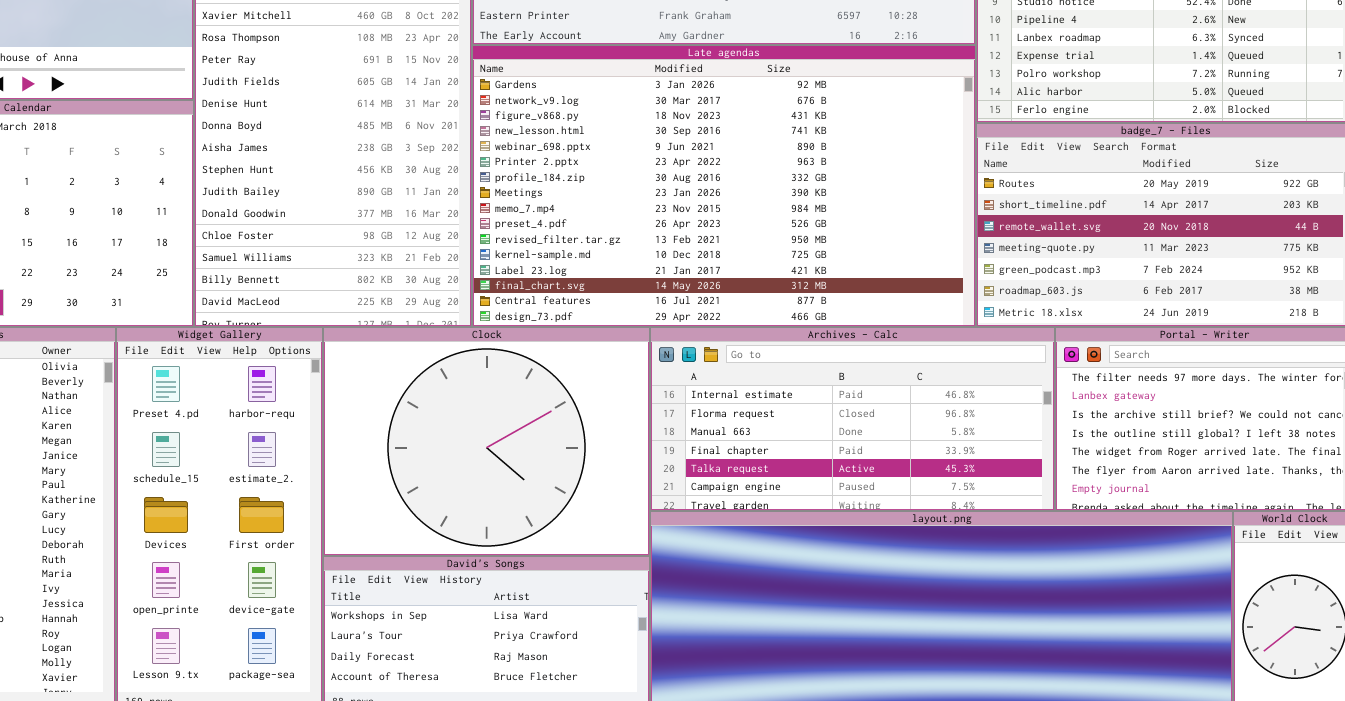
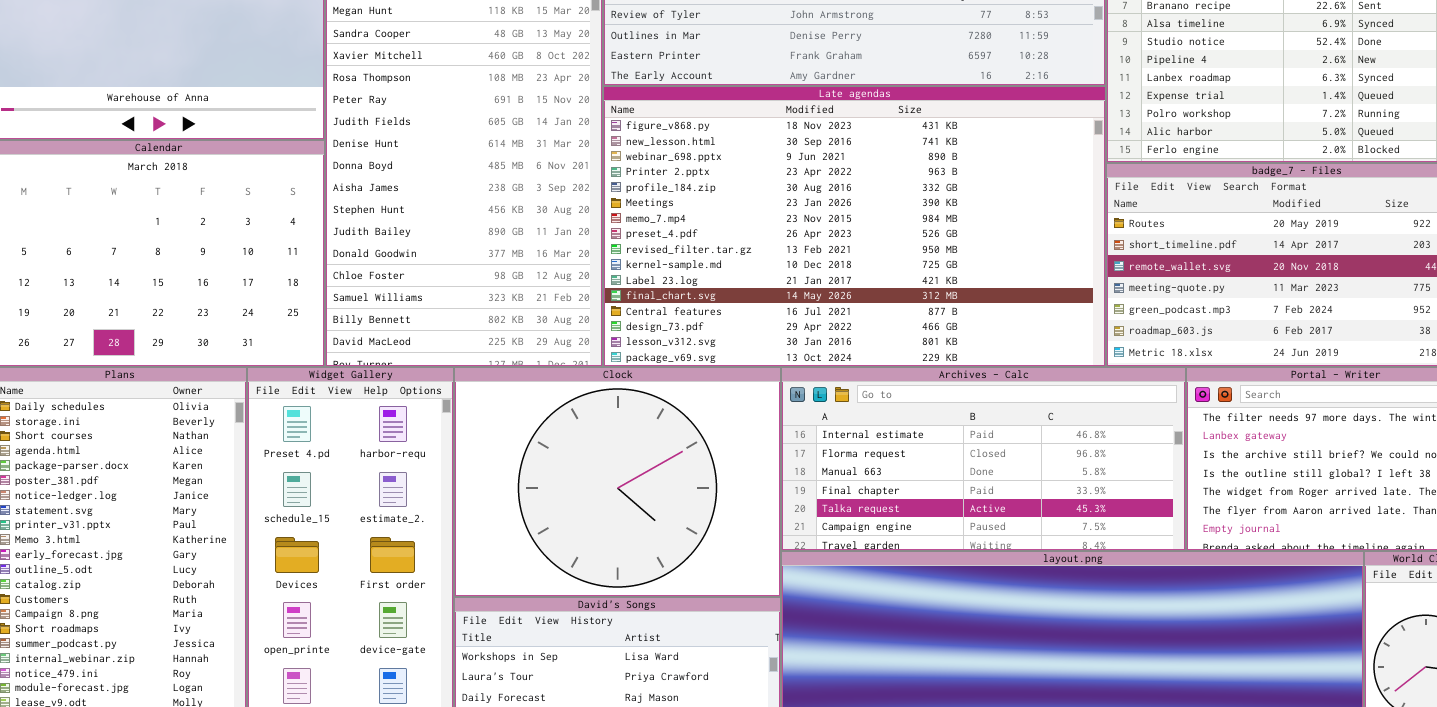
Late agendas: [472,45,976,327] -> [603,86,1106,367], scrolled down 2 rows

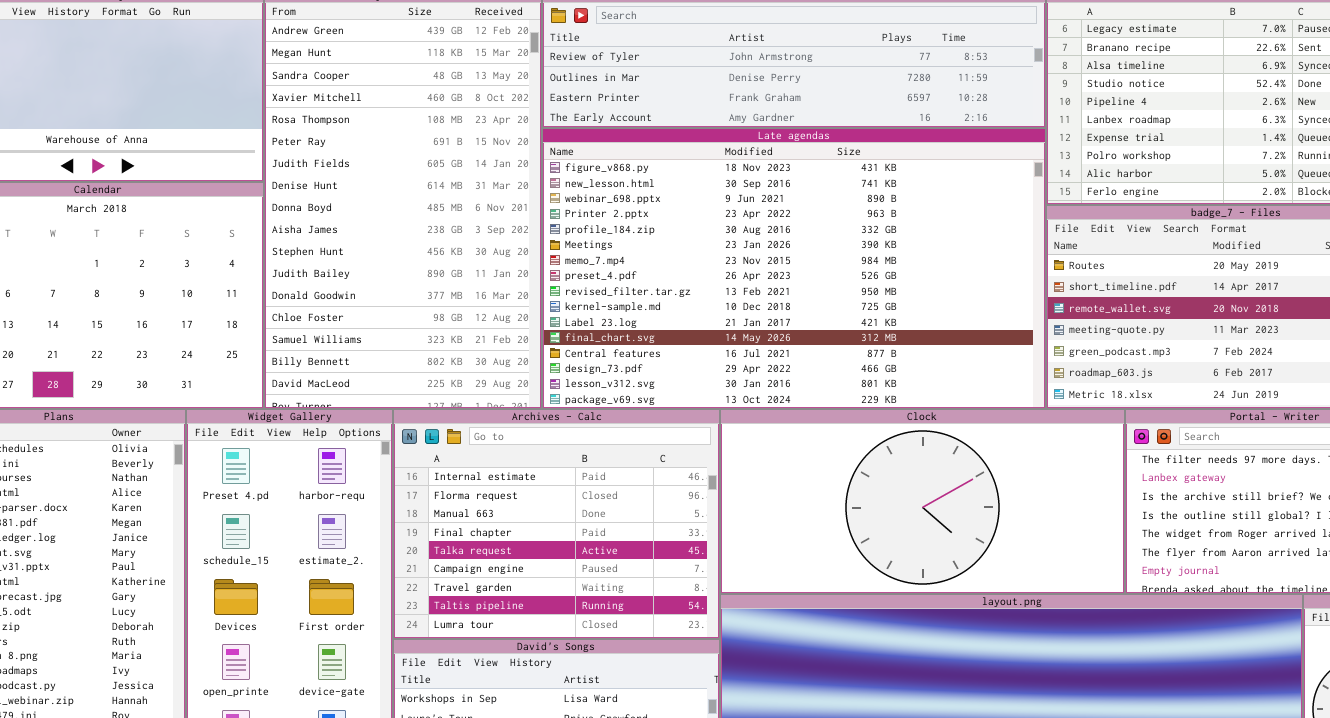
Clock: [454,367,781,597] -> [720,409,1125,594], moved, resized
Archives - Calc: [781,367,1186,551] -> [393,409,720,639], moved, resized

